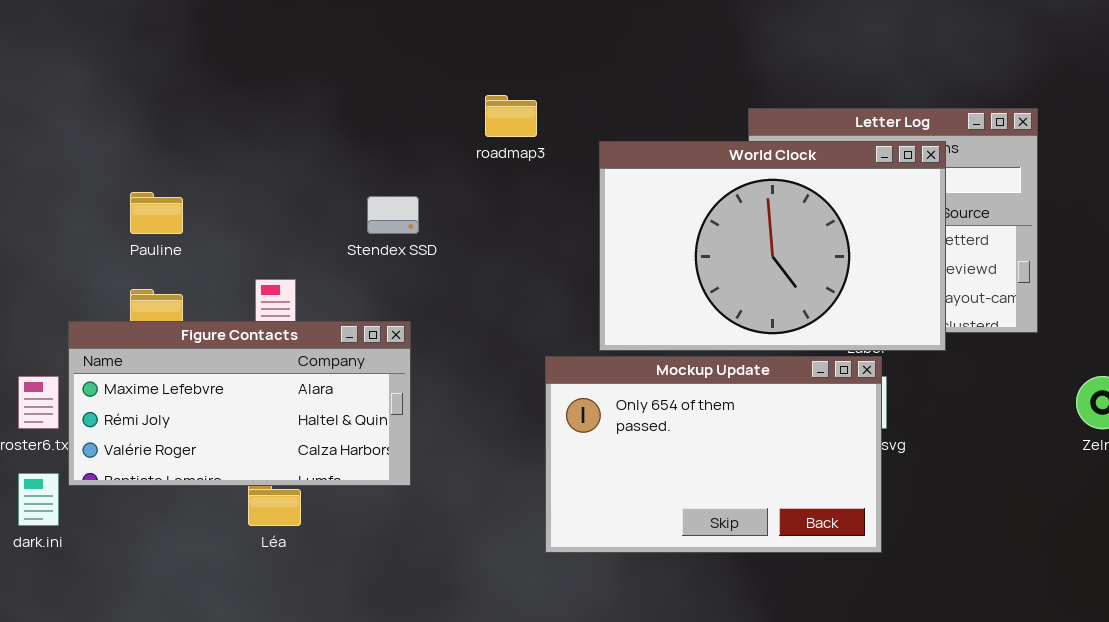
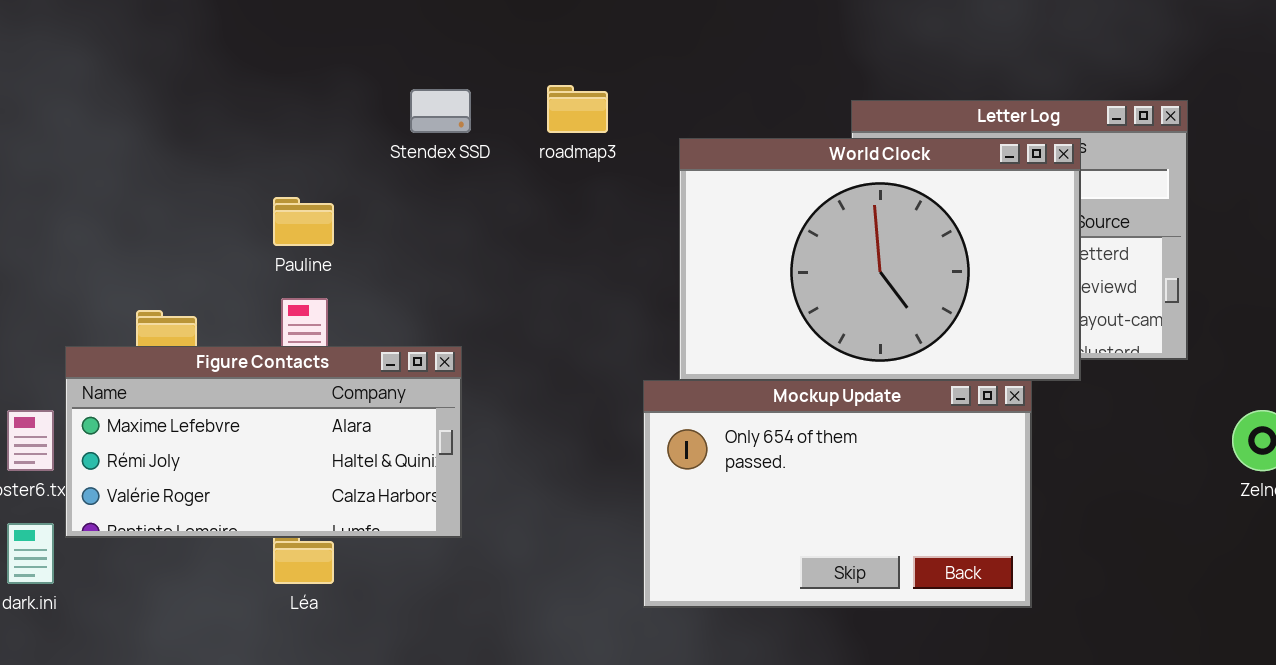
Pauline: [130,192,183,234] -> [273,197,334,246], moved
Stendex SSD: [367,196,419,234] -> [410,89,471,133], moved
Mockup Update: [545,356,882,553] -> [643,380,1032,608], moved

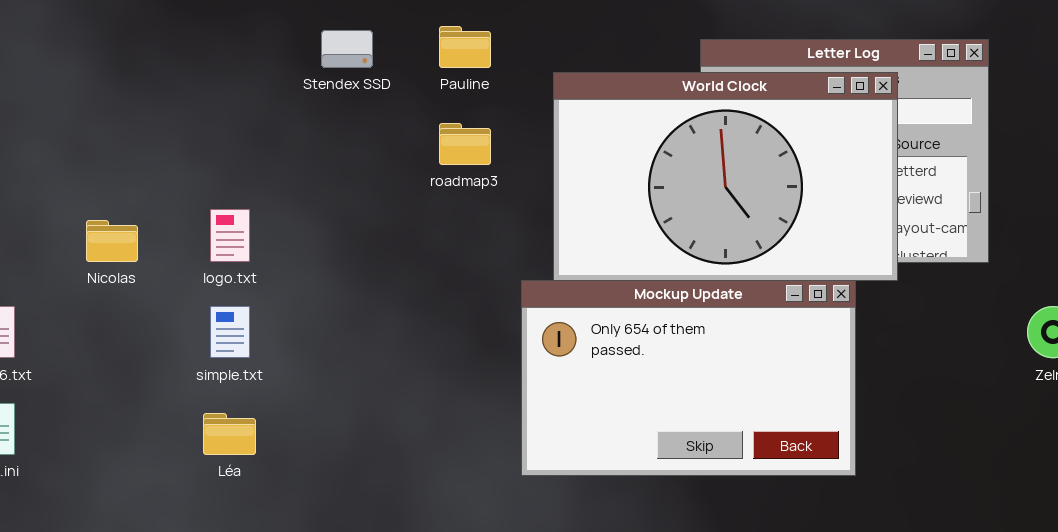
roadmap3: [547,85,608,133] -> [439,123,491,165], moved
Pauline: [273,197,334,246] -> [439,26,491,68], moved
Figure Contacts: [65,346,462,538] -> none, closed

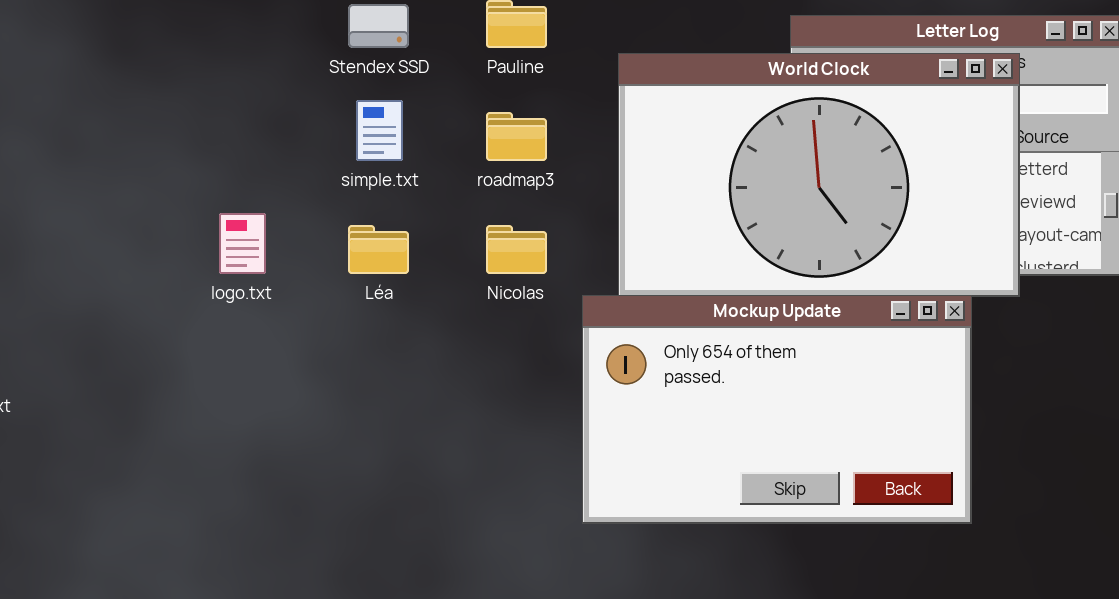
Nicolas: [86,220,138,262] -> [486,225,547,274], moved
simple.txt: [210,306,250,358] -> [356,100,403,161], moved
Léa: [203,413,256,455] -> [348,225,409,274], moved

